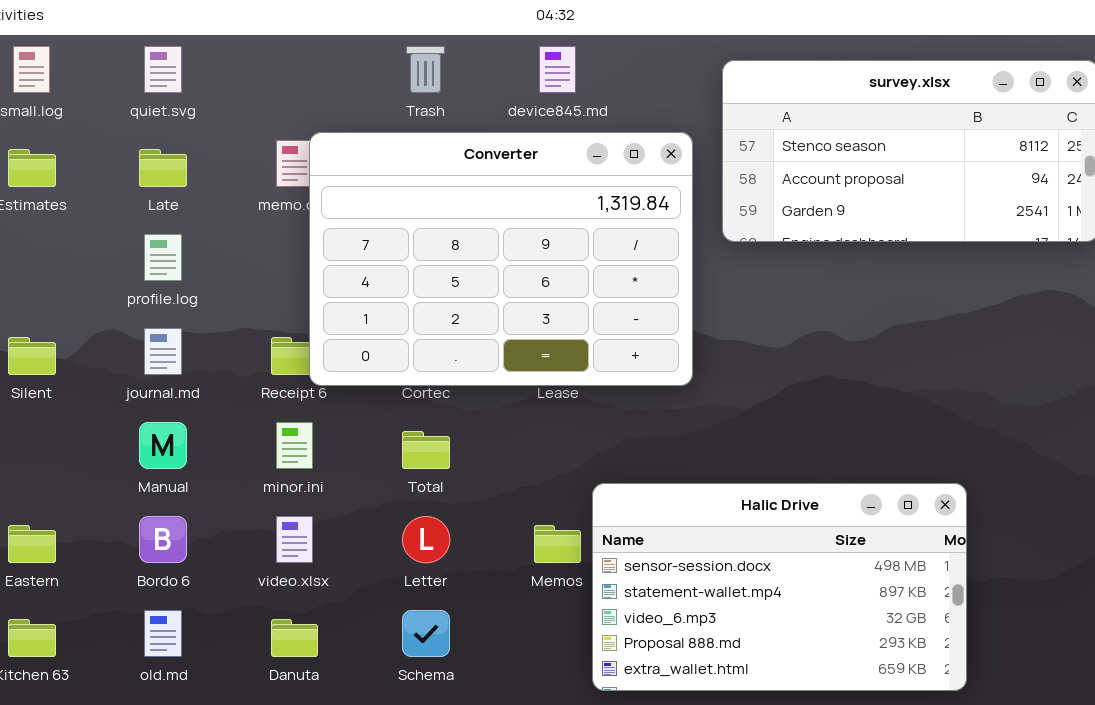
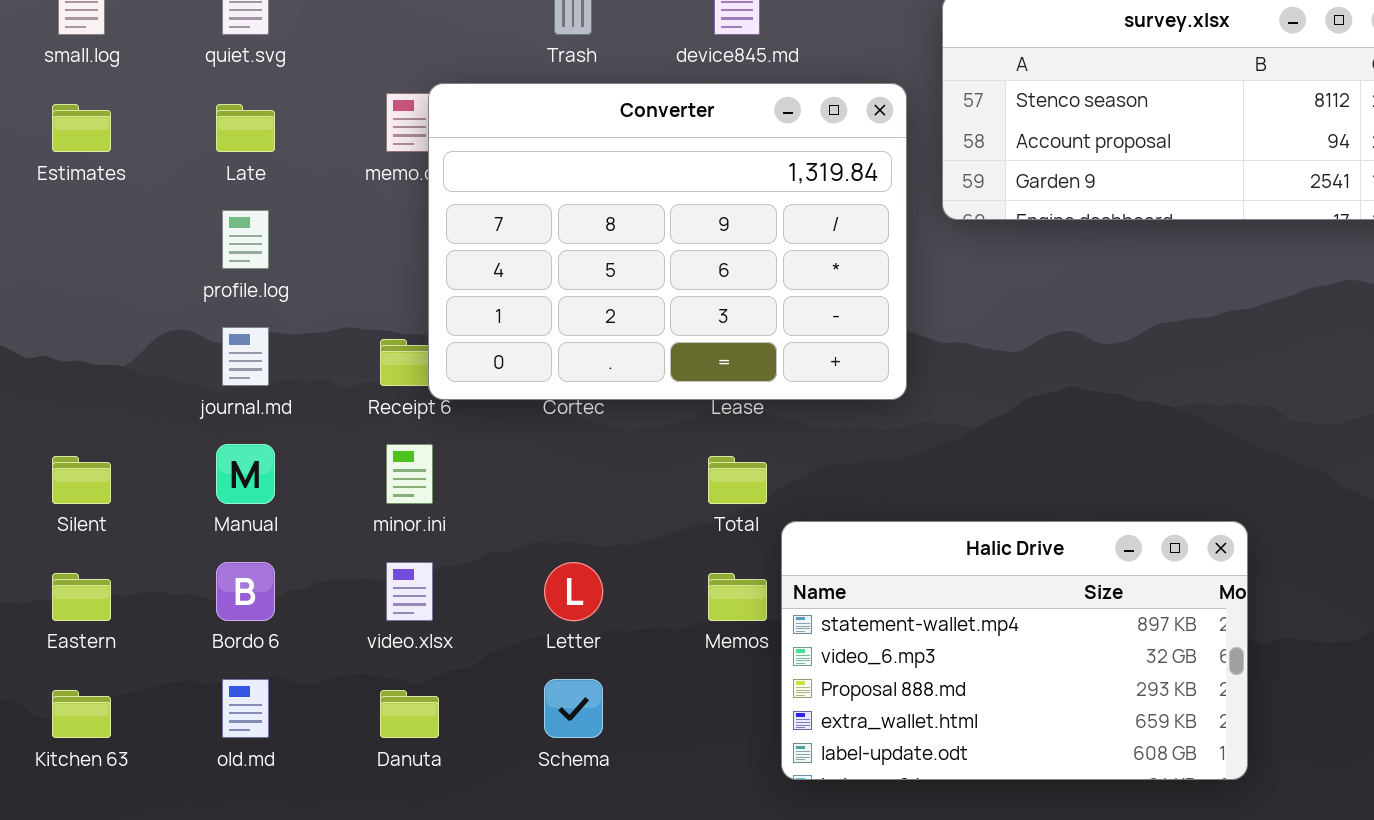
Silent: [8,337,56,375] -> [52,456,111,504], moved
Total: [402,431,450,469] -> [708,456,767,504], moved
Halic Drive: [592,483,967,691] -> [781,521,1248,780], scrolled down 1 row

